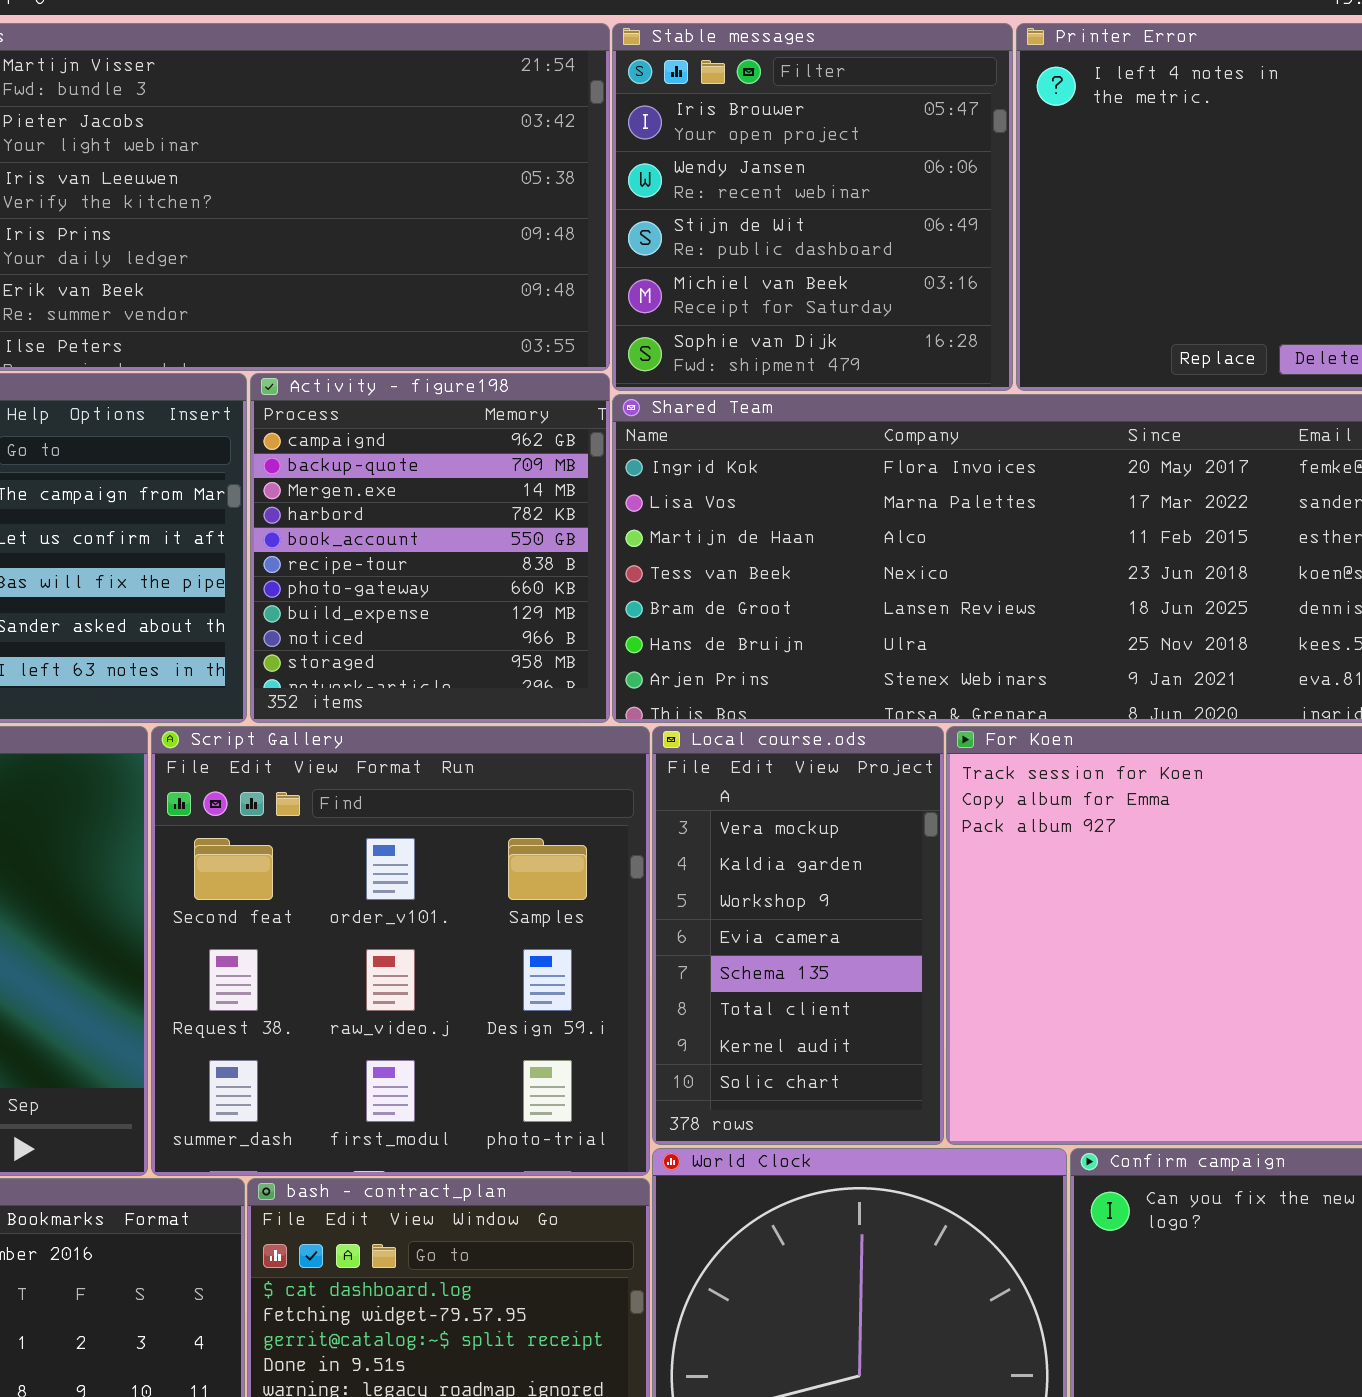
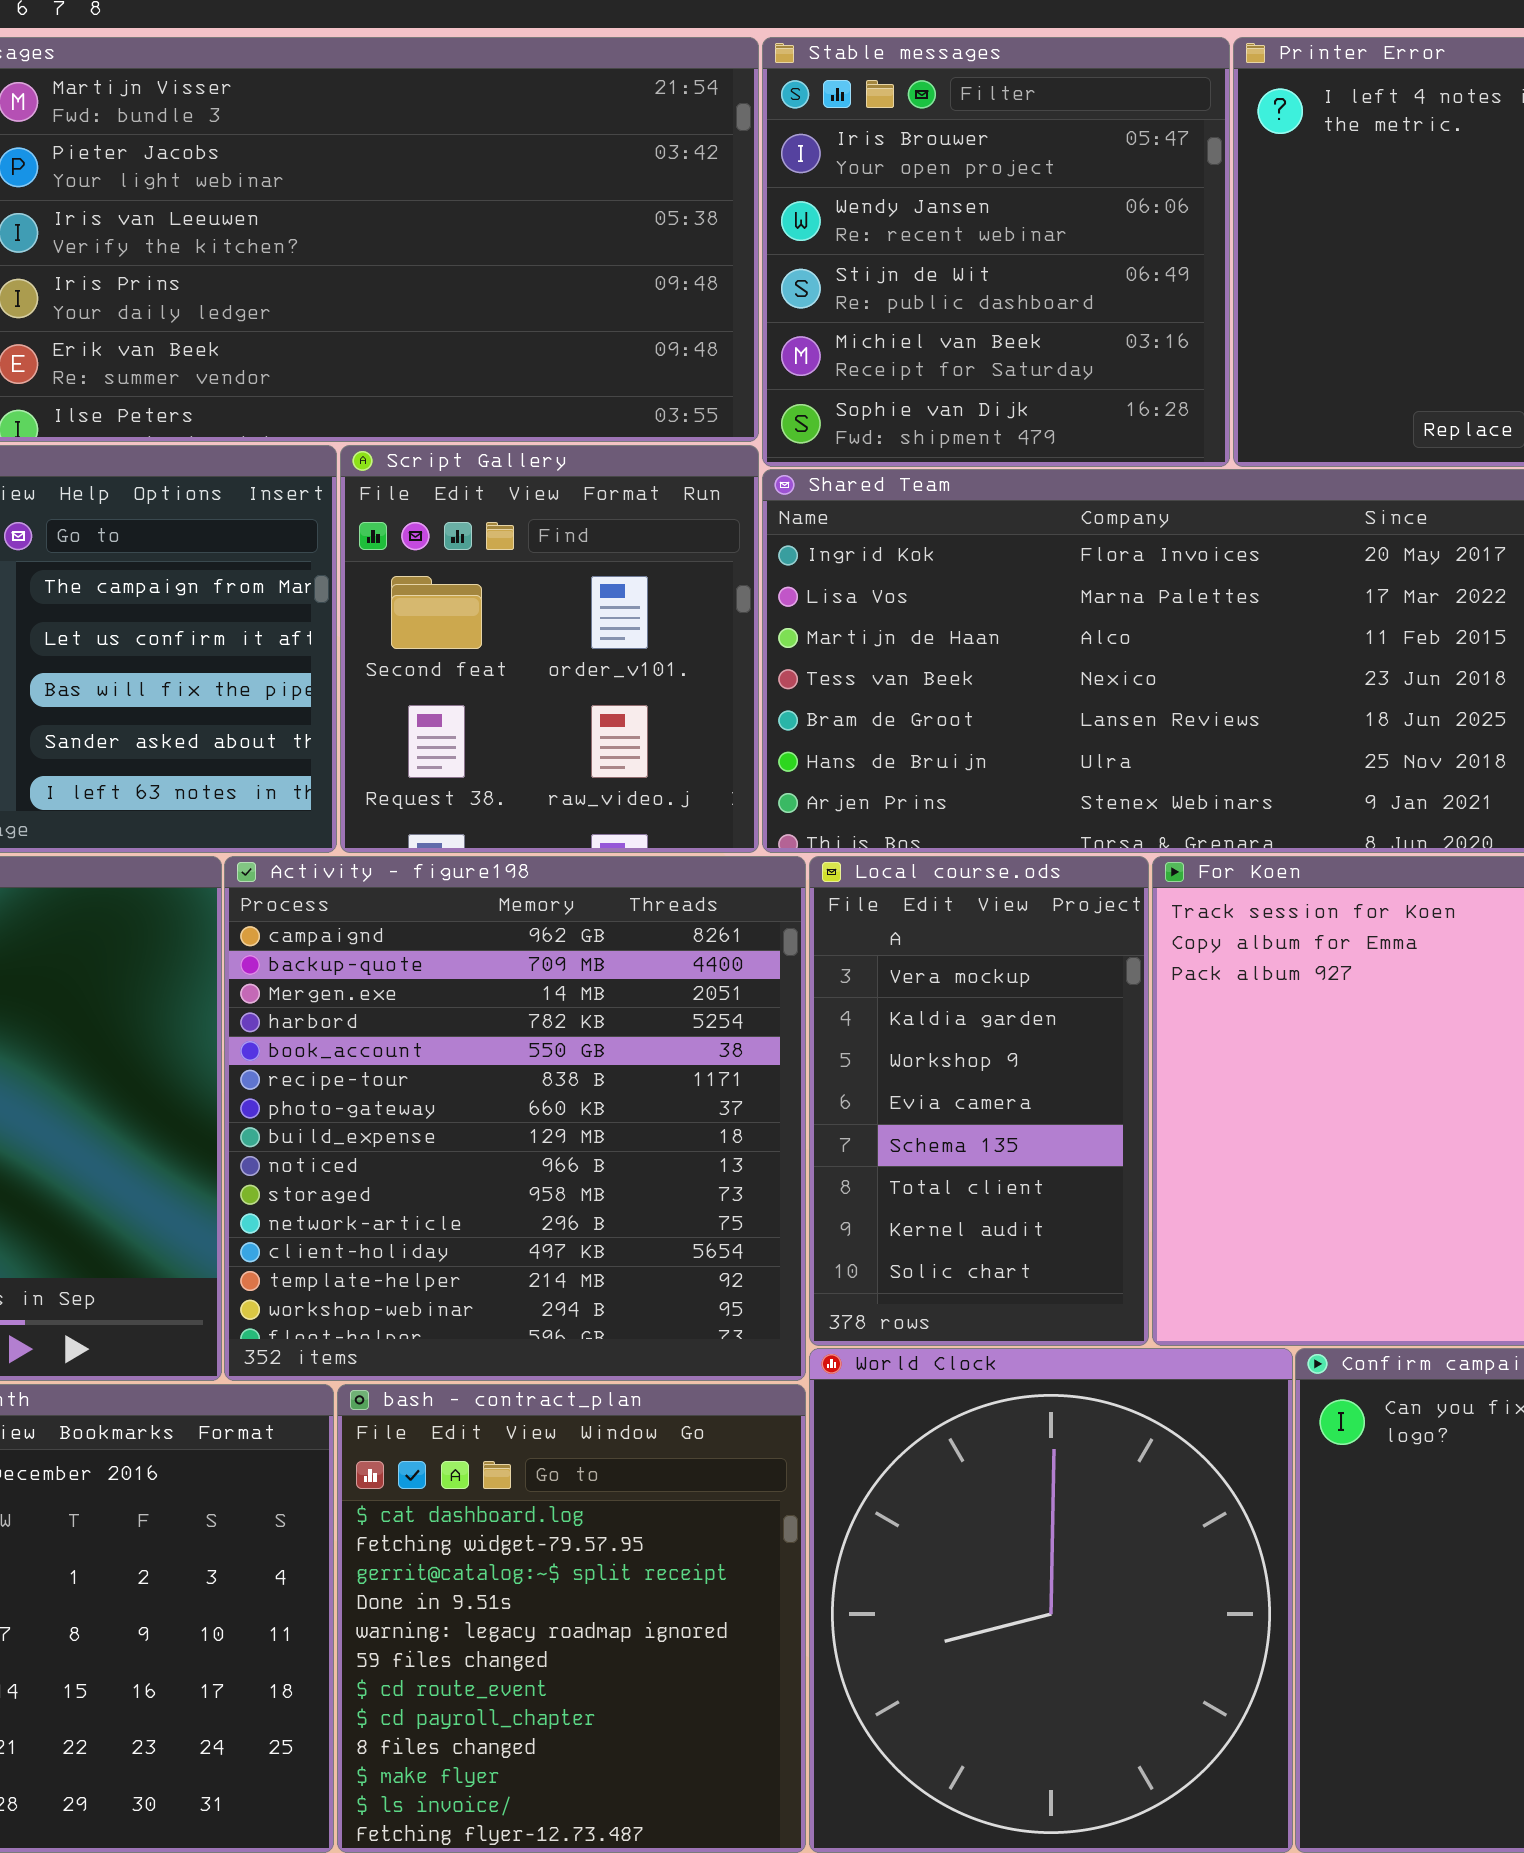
Activity - figure198: [250,373,610,723] -> [224,856,806,1381], moved, resized
Script Gallery: [151,726,650,1176] -> [340,445,759,853], moved, resized

